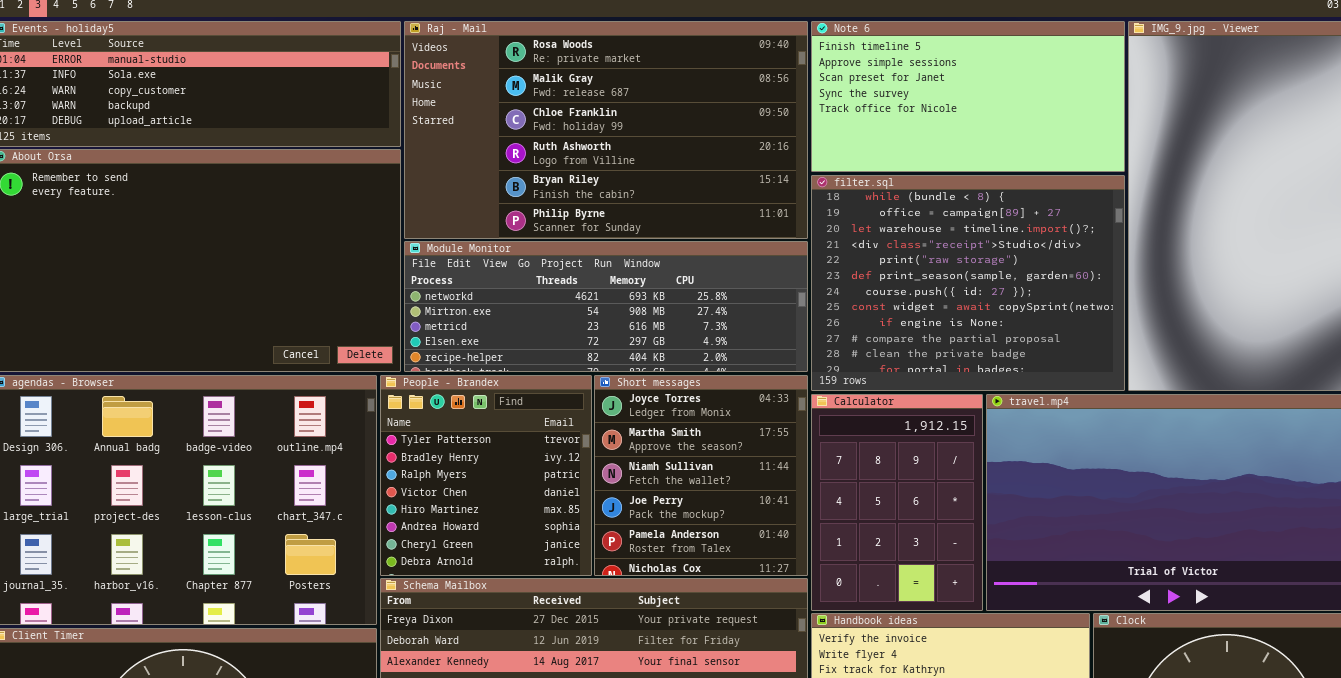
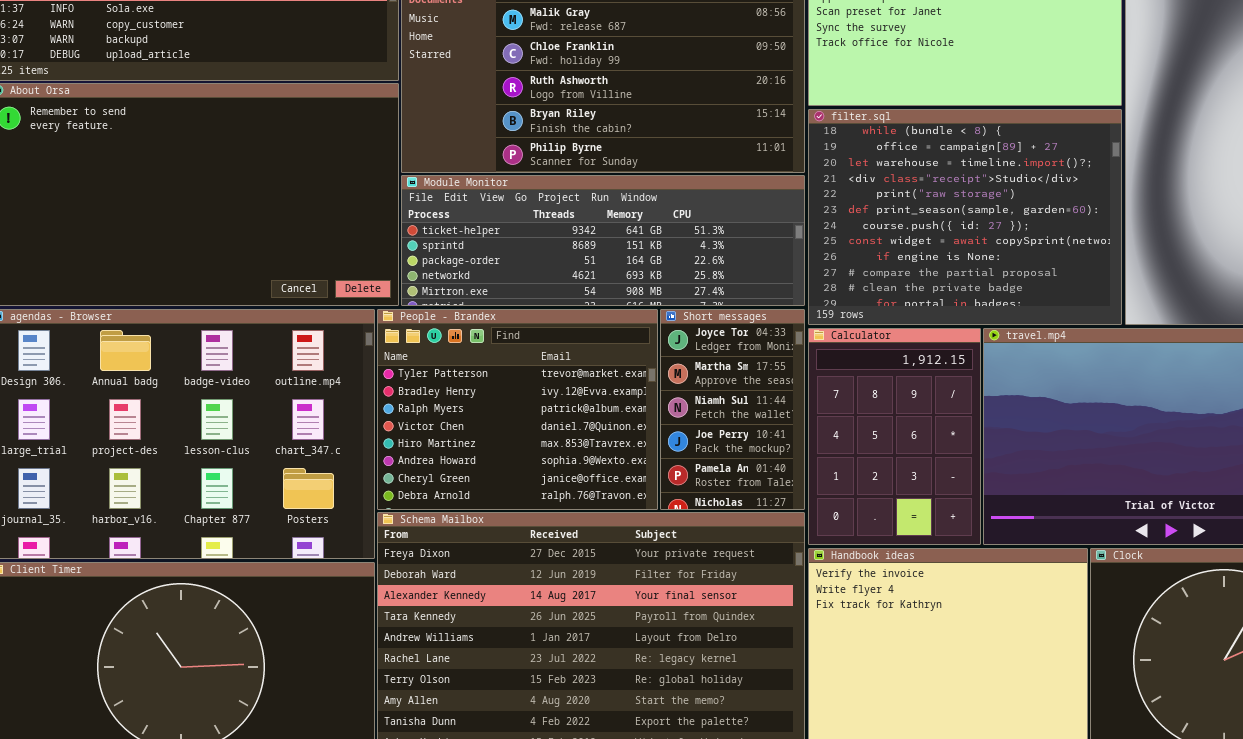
Module Monitor: [404,241,808,372] -> [401,175,805,306], scrolled up 3 rows
People - Brandex: [380,375,592,576] -> [377,309,658,510], resized
Short messages: [594,375,808,576] -> [660,309,805,510], resized

